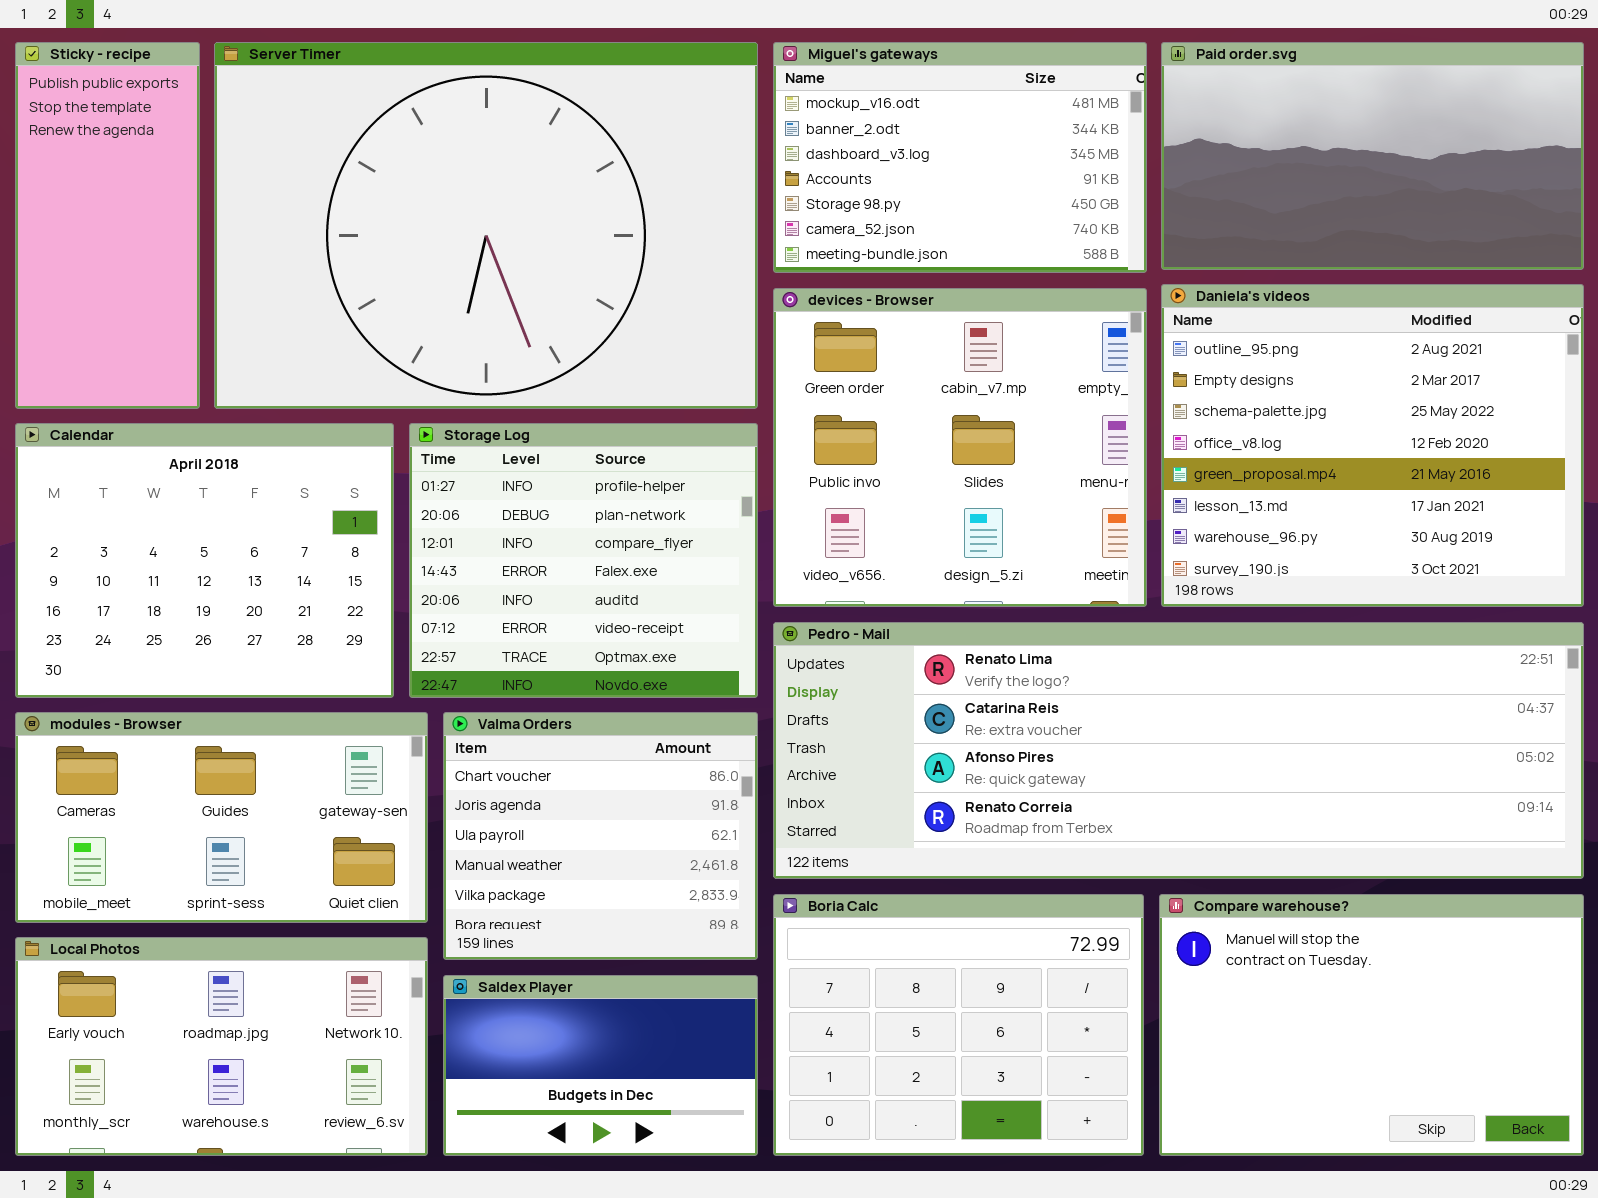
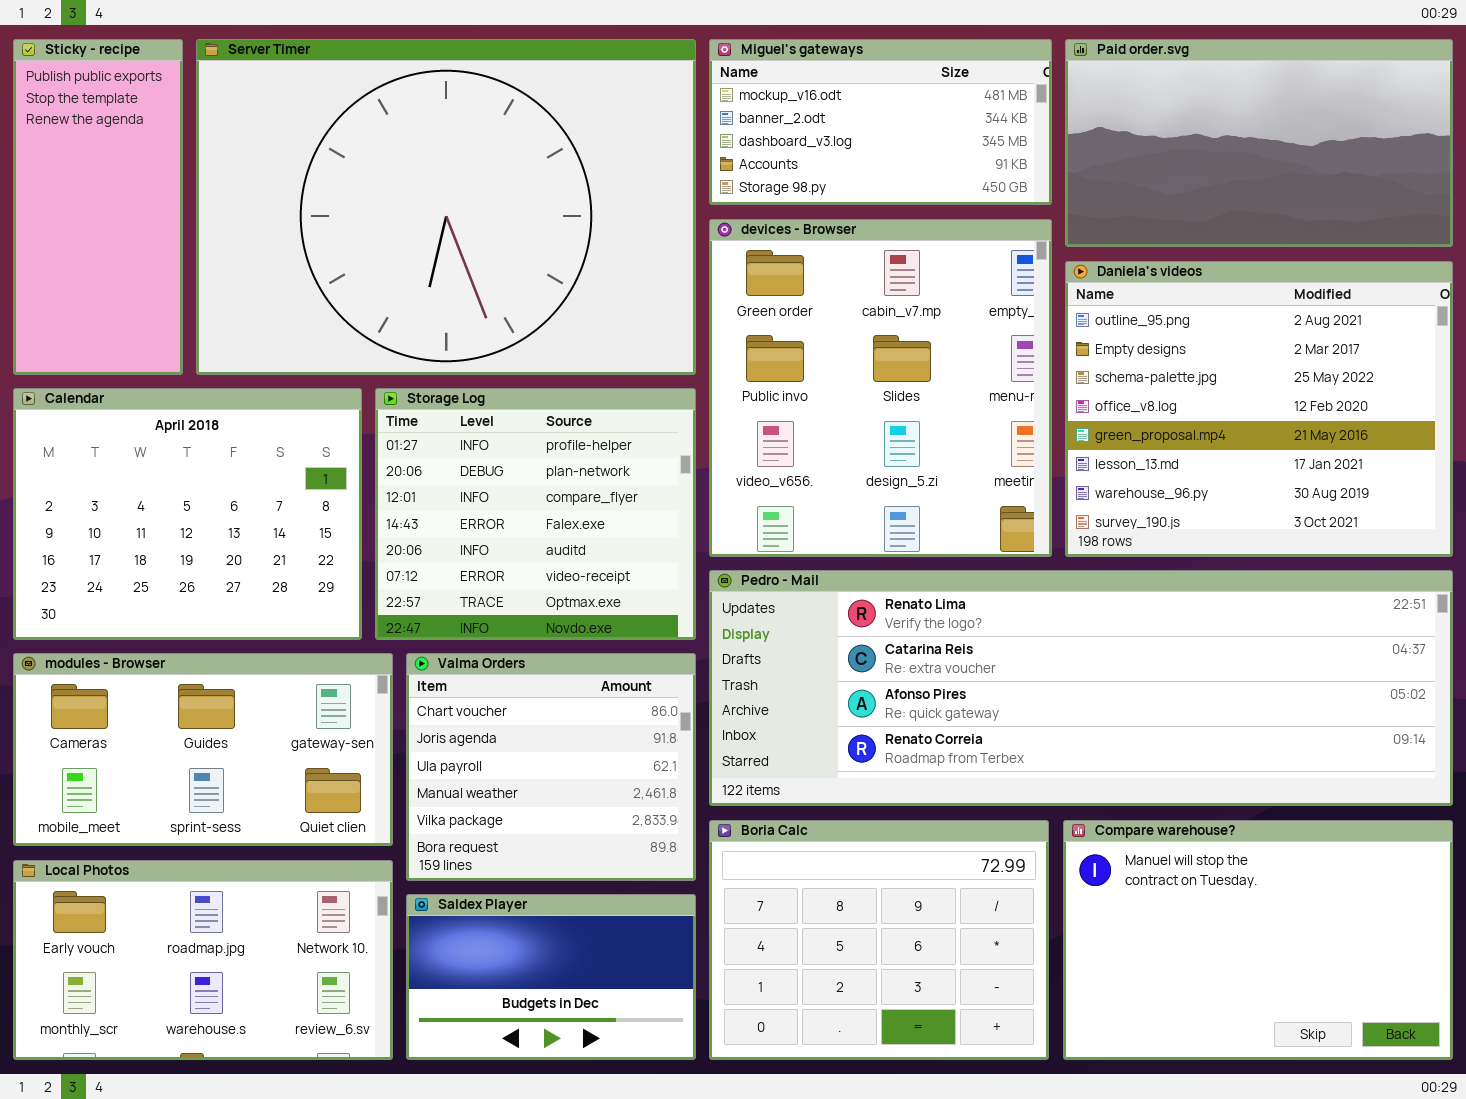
Miguel's gateways: [773,42,1147,273] -> [709,39,1052,205], resized
devices - Browser: [773,288,1147,607] -> [709,219,1052,557], resized

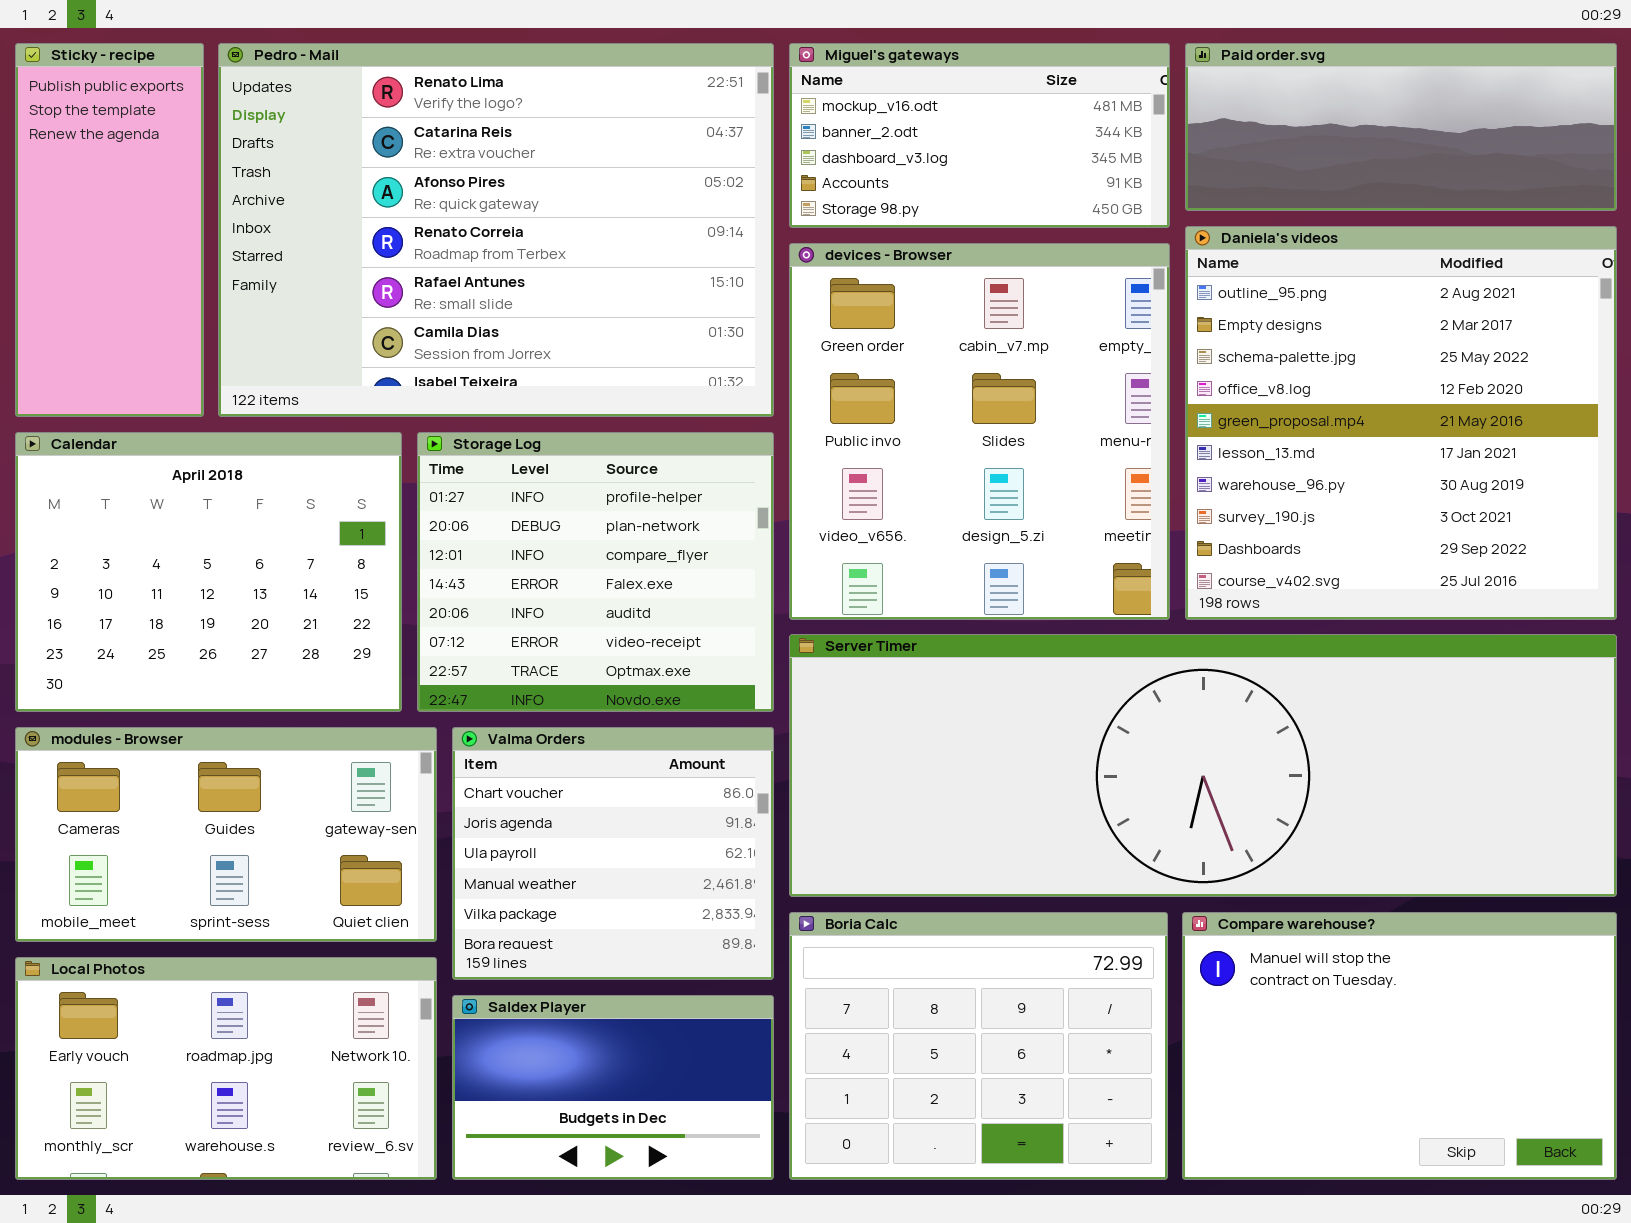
Server Timer: [196,39,696,375] -> [789,634,1617,897], moved, resized
Paid order.svg: [1065,39,1453,247] -> [1185,43,1617,211], resized
Daniela's videos: [1065,261,1453,557] -> [1185,226,1617,620], resized
Pedro - Mail: [709,570,1453,806] -> [218,43,774,417], moved, resized

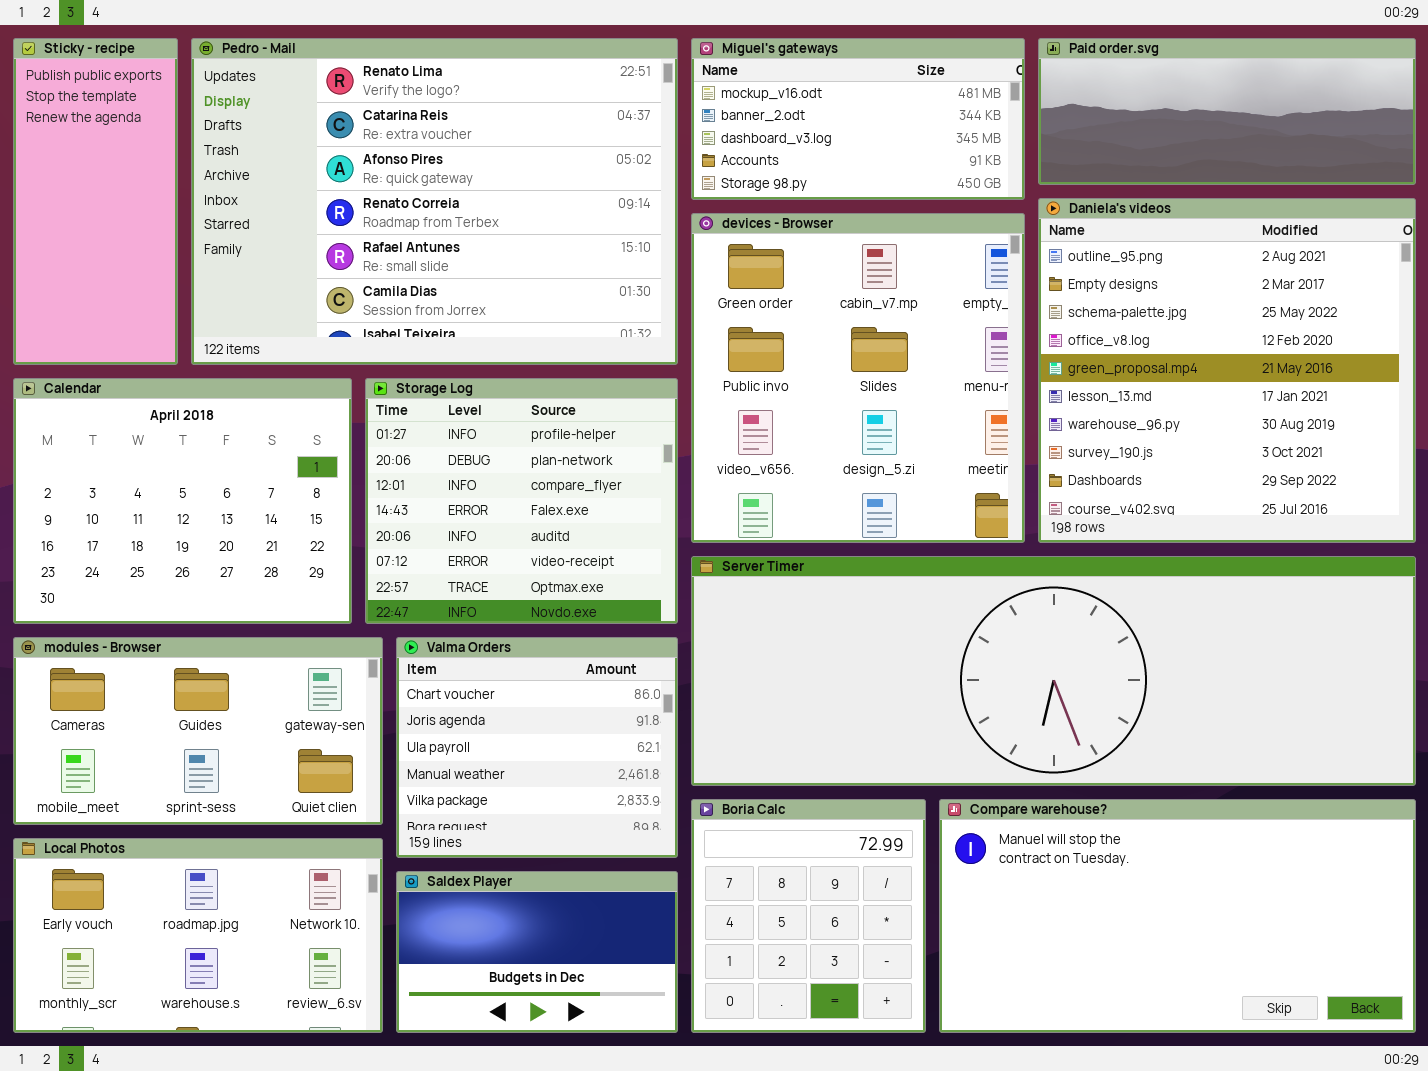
Boria Calc: [789,912,1168,1180] -> [691,799,926,1033], resized
Compare warehouse?: [1182,912,1617,1180] -> [939,799,1416,1033], resized

